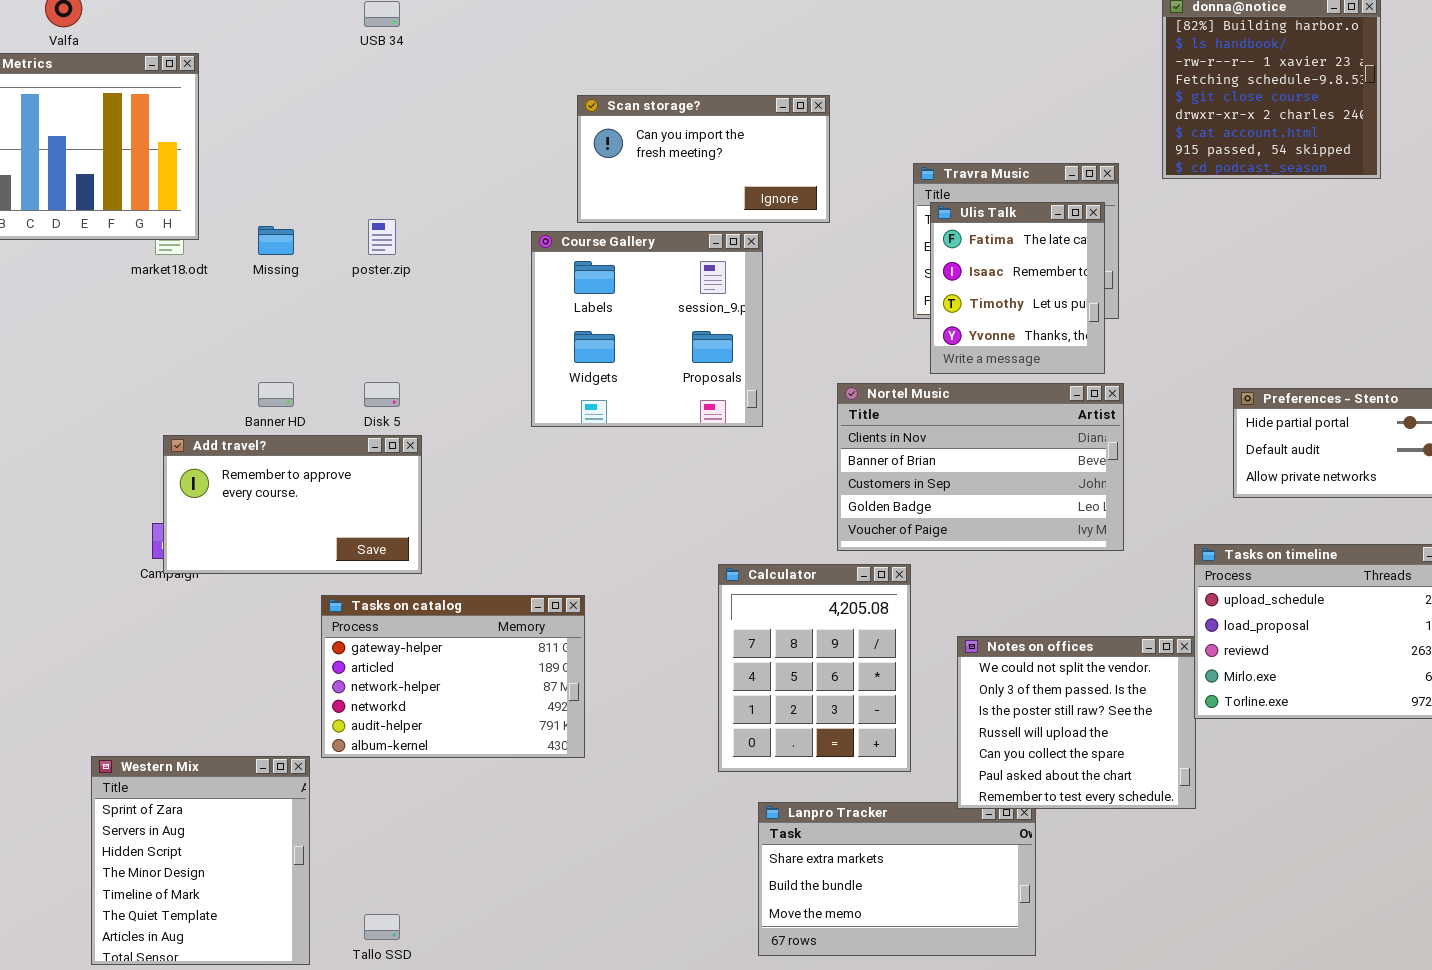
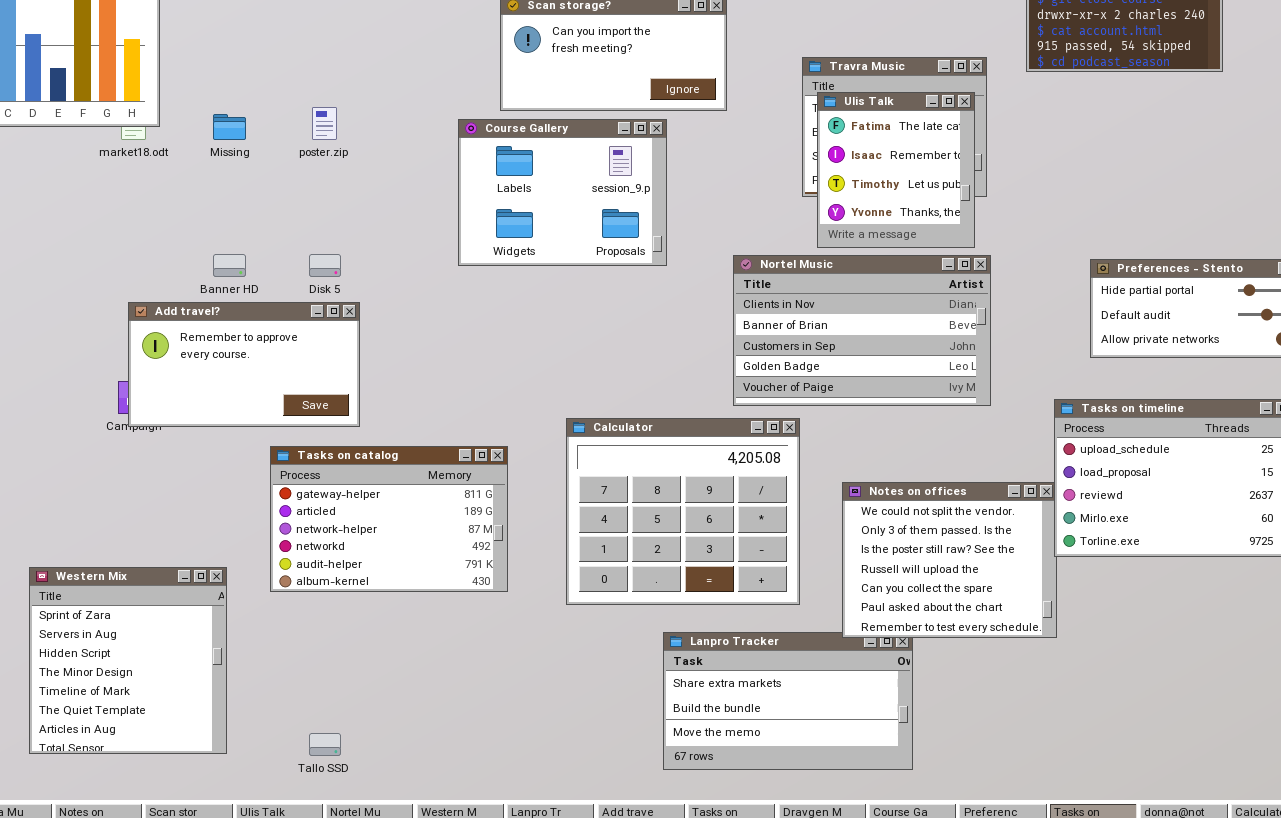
Course Gallery: [531,231,763,427] -> [458,119,667,266], resized
Calculator: [718,564,911,772] -> [566,418,800,605], resized
Western Mix: [91,756,310,965] -> [29,567,227,754], moved

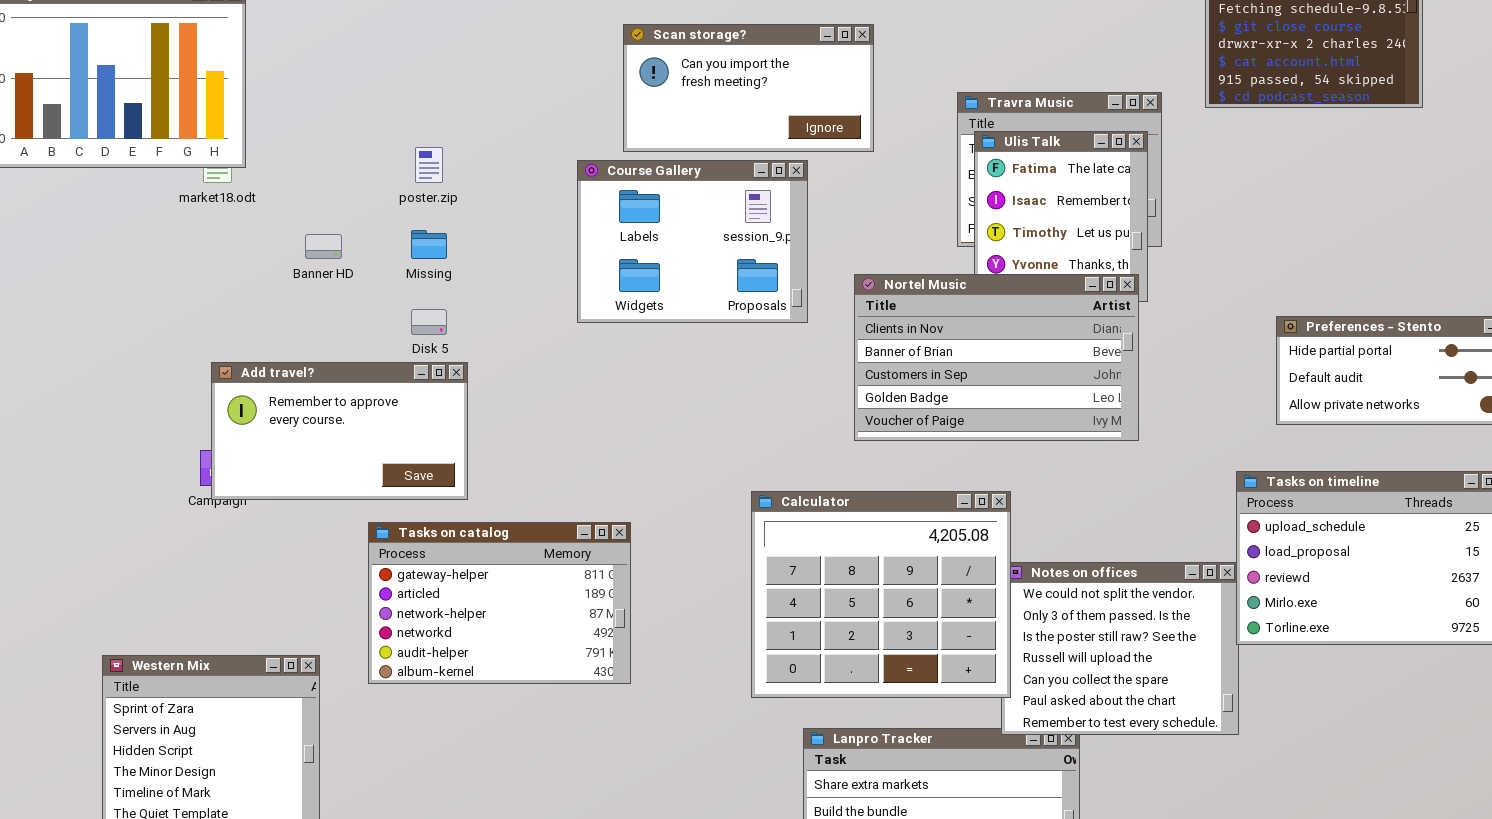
Missing: [213,114,246,140] -> [411,230,447,259], moved
Banner HD: [213,254,246,277] -> [305,234,342,259], moved
Nortel Music: [733,255,991,406] -> [854,274,1139,441], moved
Calculator: [566,418,800,605] -> [751,491,1011,698], moved

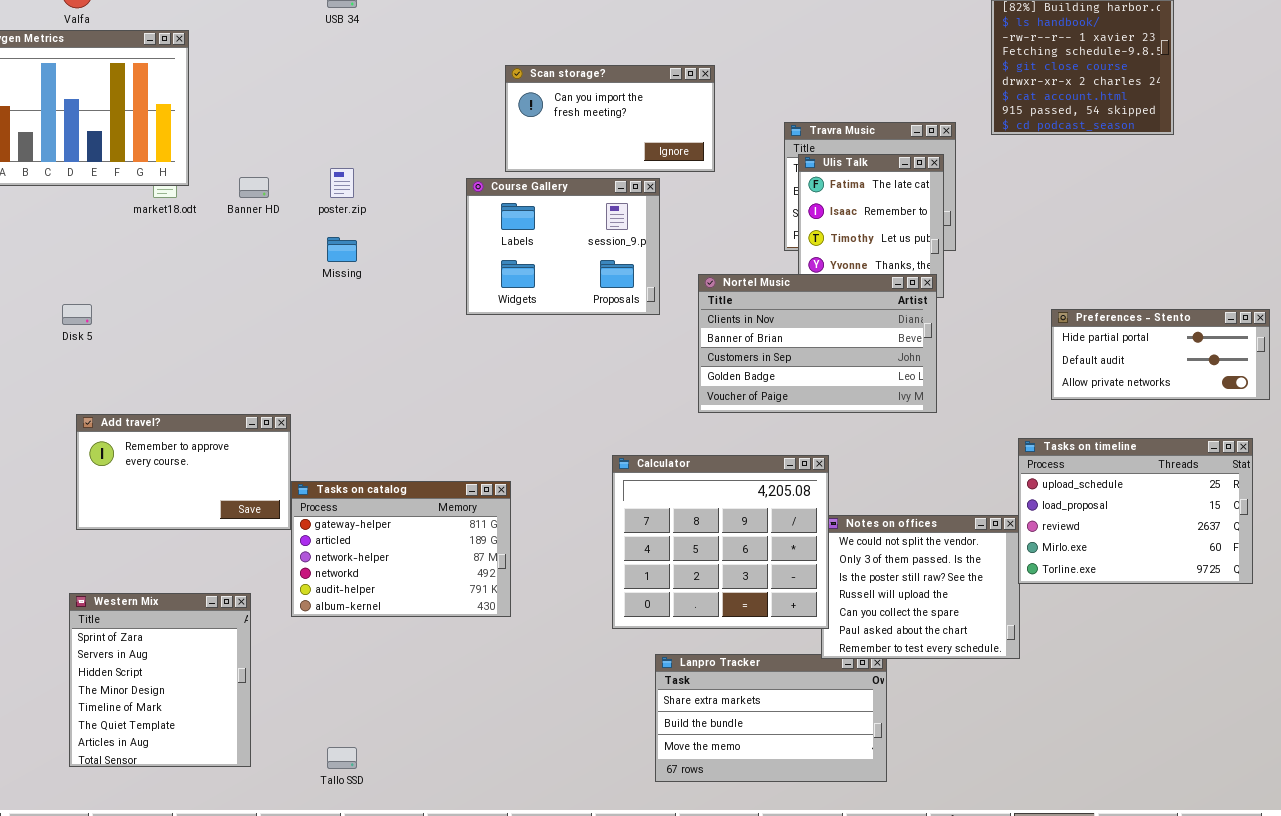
Banner HD: [305,234,342,259] -> [239,177,269,198], moved
Disk 5: [411,309,447,335] -> [62,304,92,325], moved
Add travel?: [211,362,468,500] -> [76,414,291,530], moved

